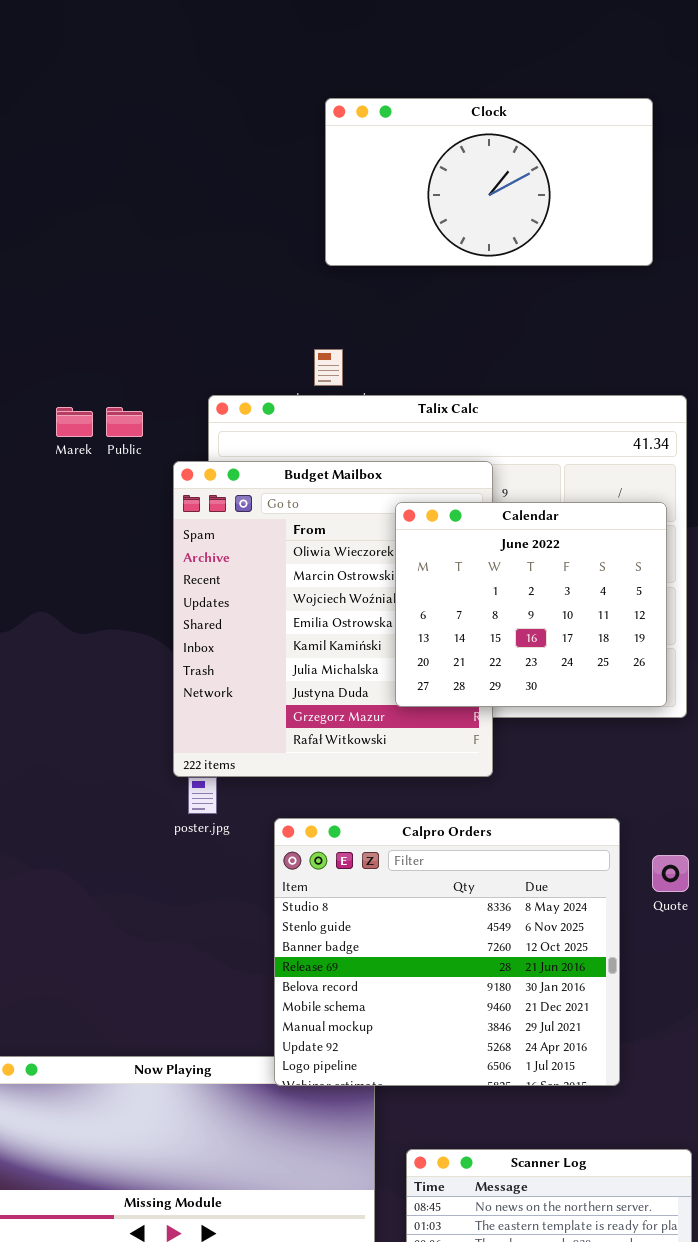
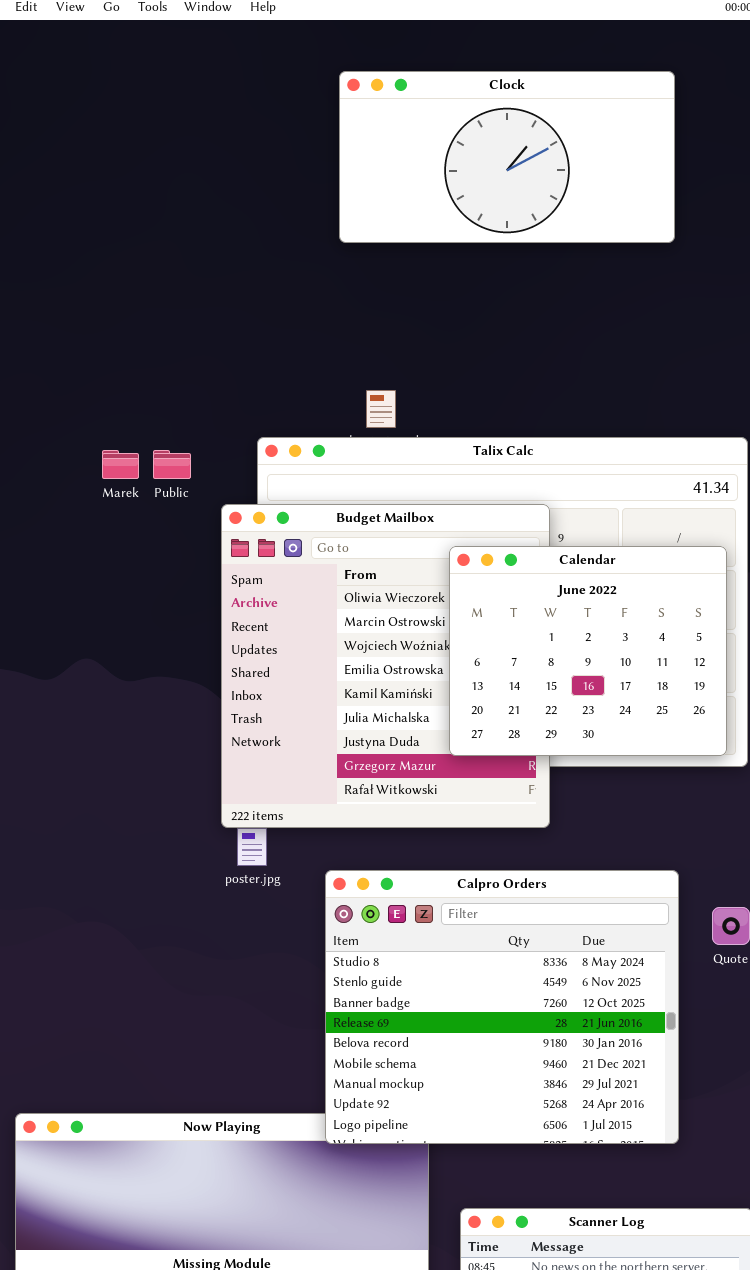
Clock: [325,98,653,266] -> [339,71,675,243], moved

